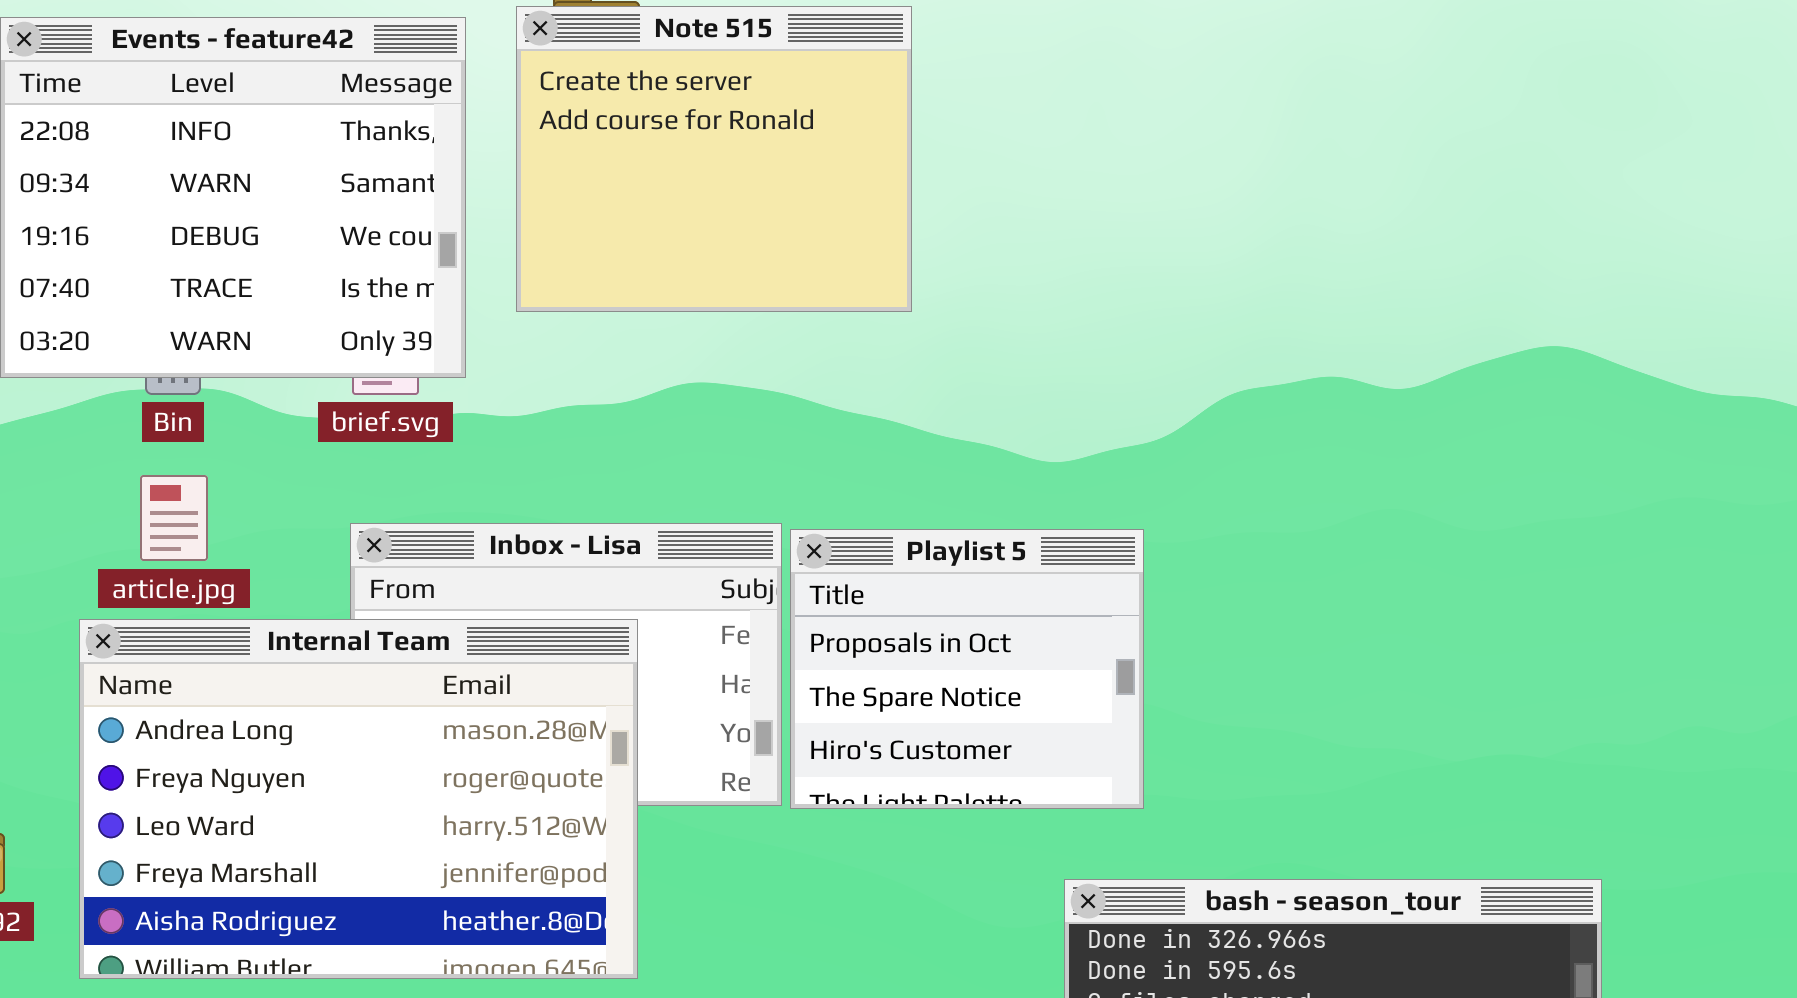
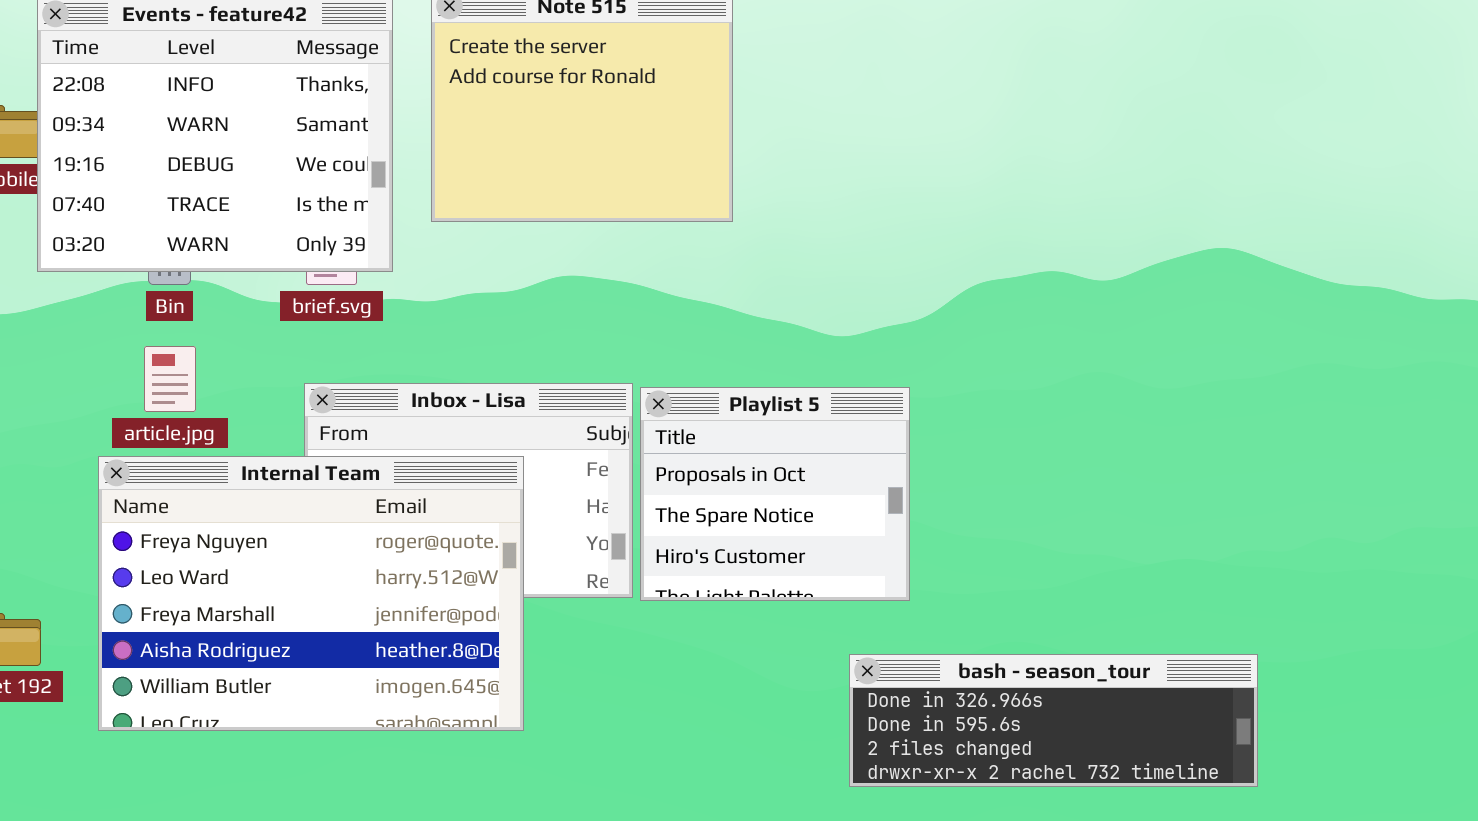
Internal Team: [79,619,638,979] -> [98,456,524,731], scrolled down 1 row

